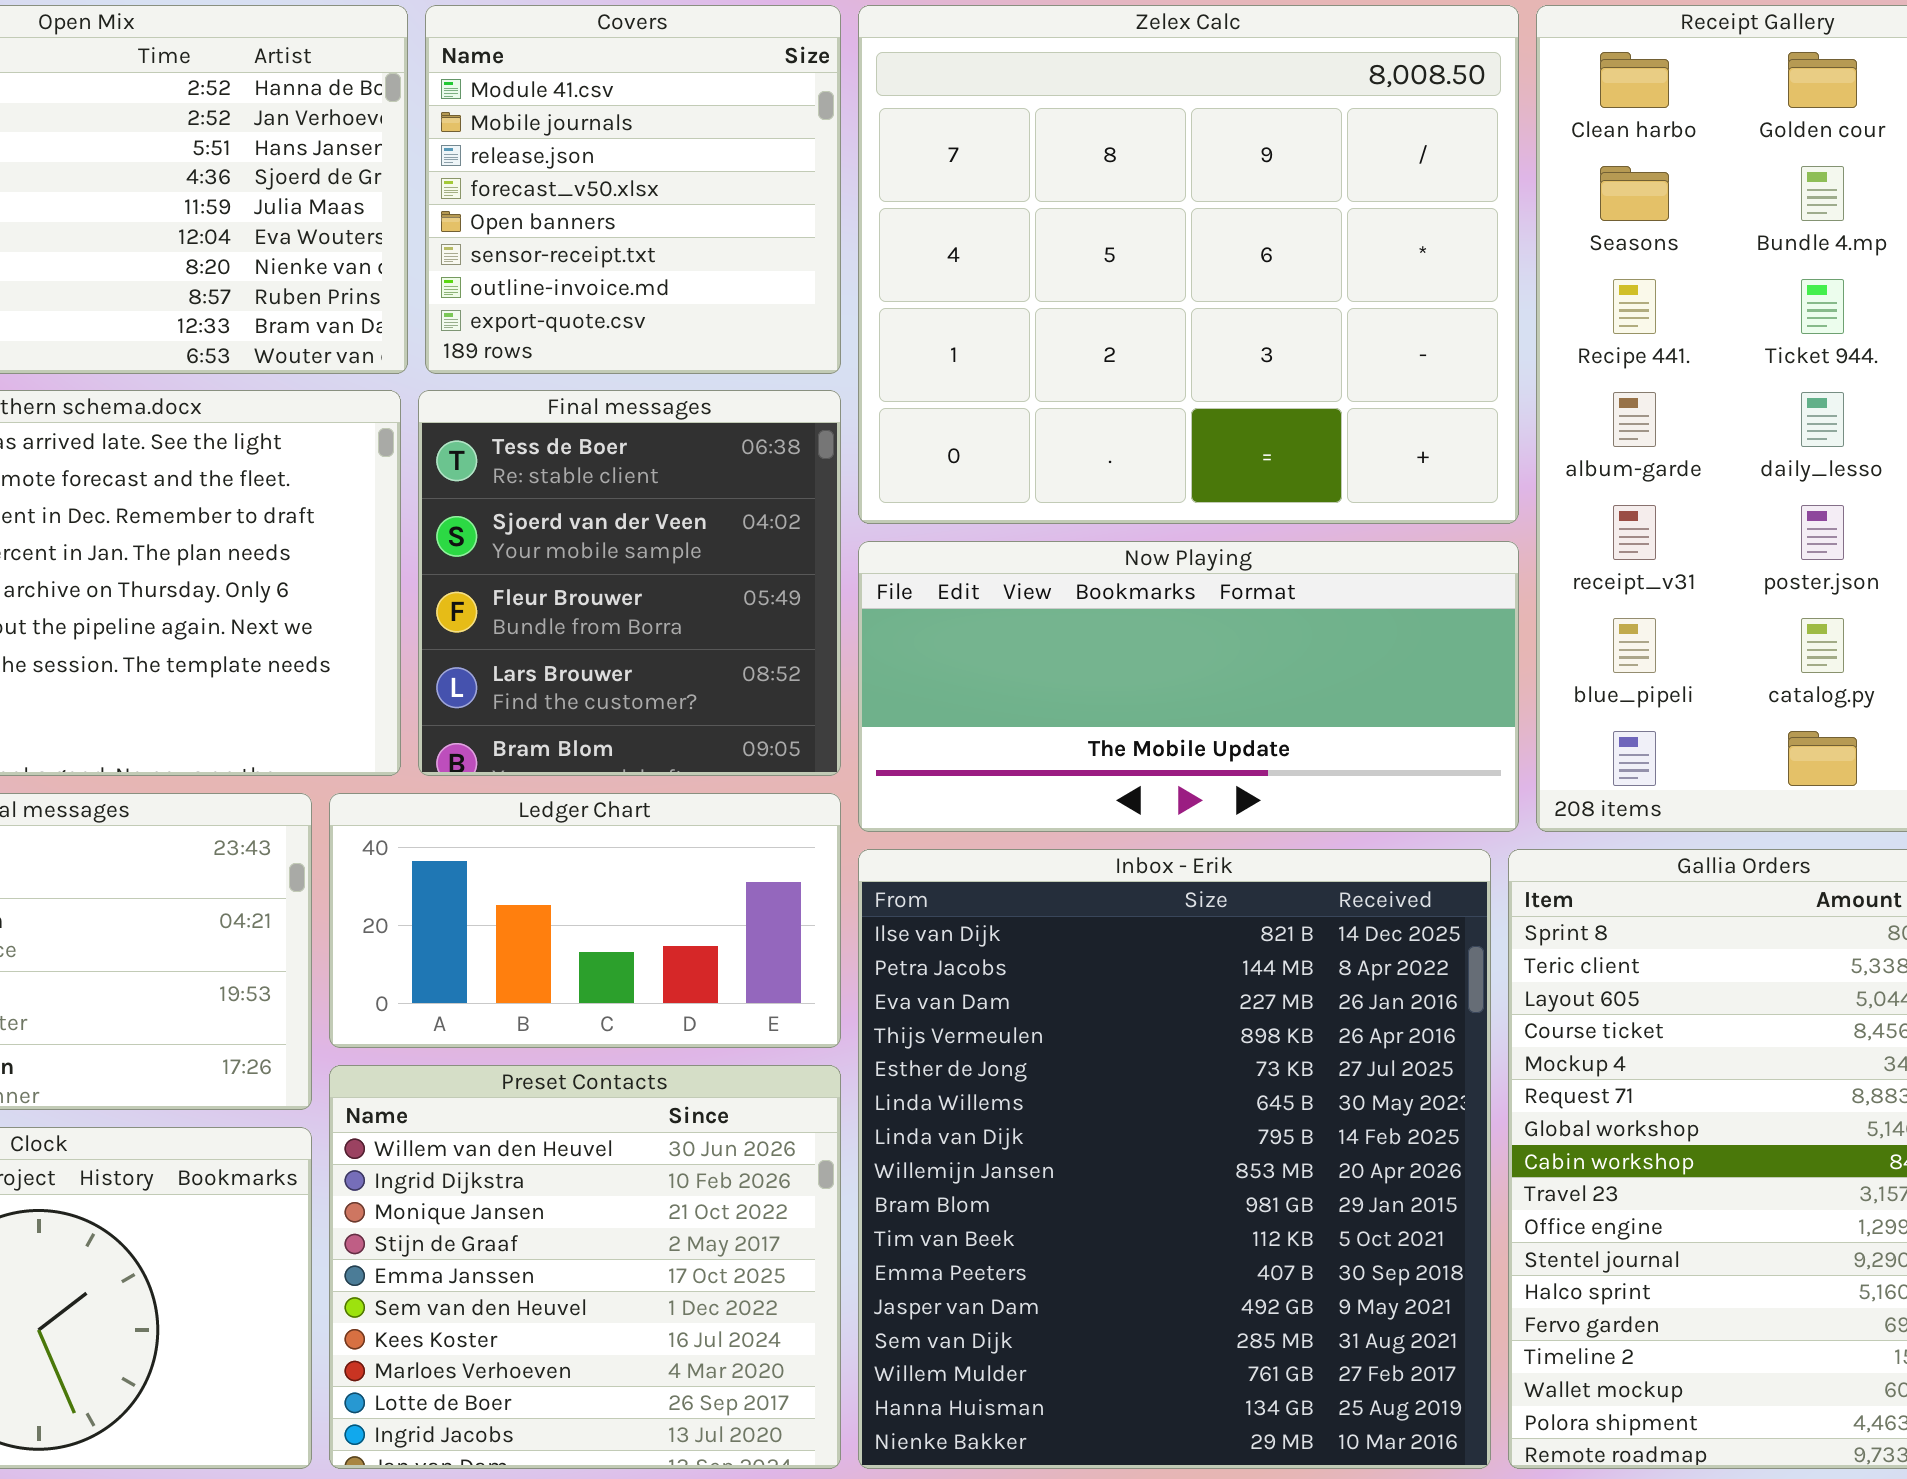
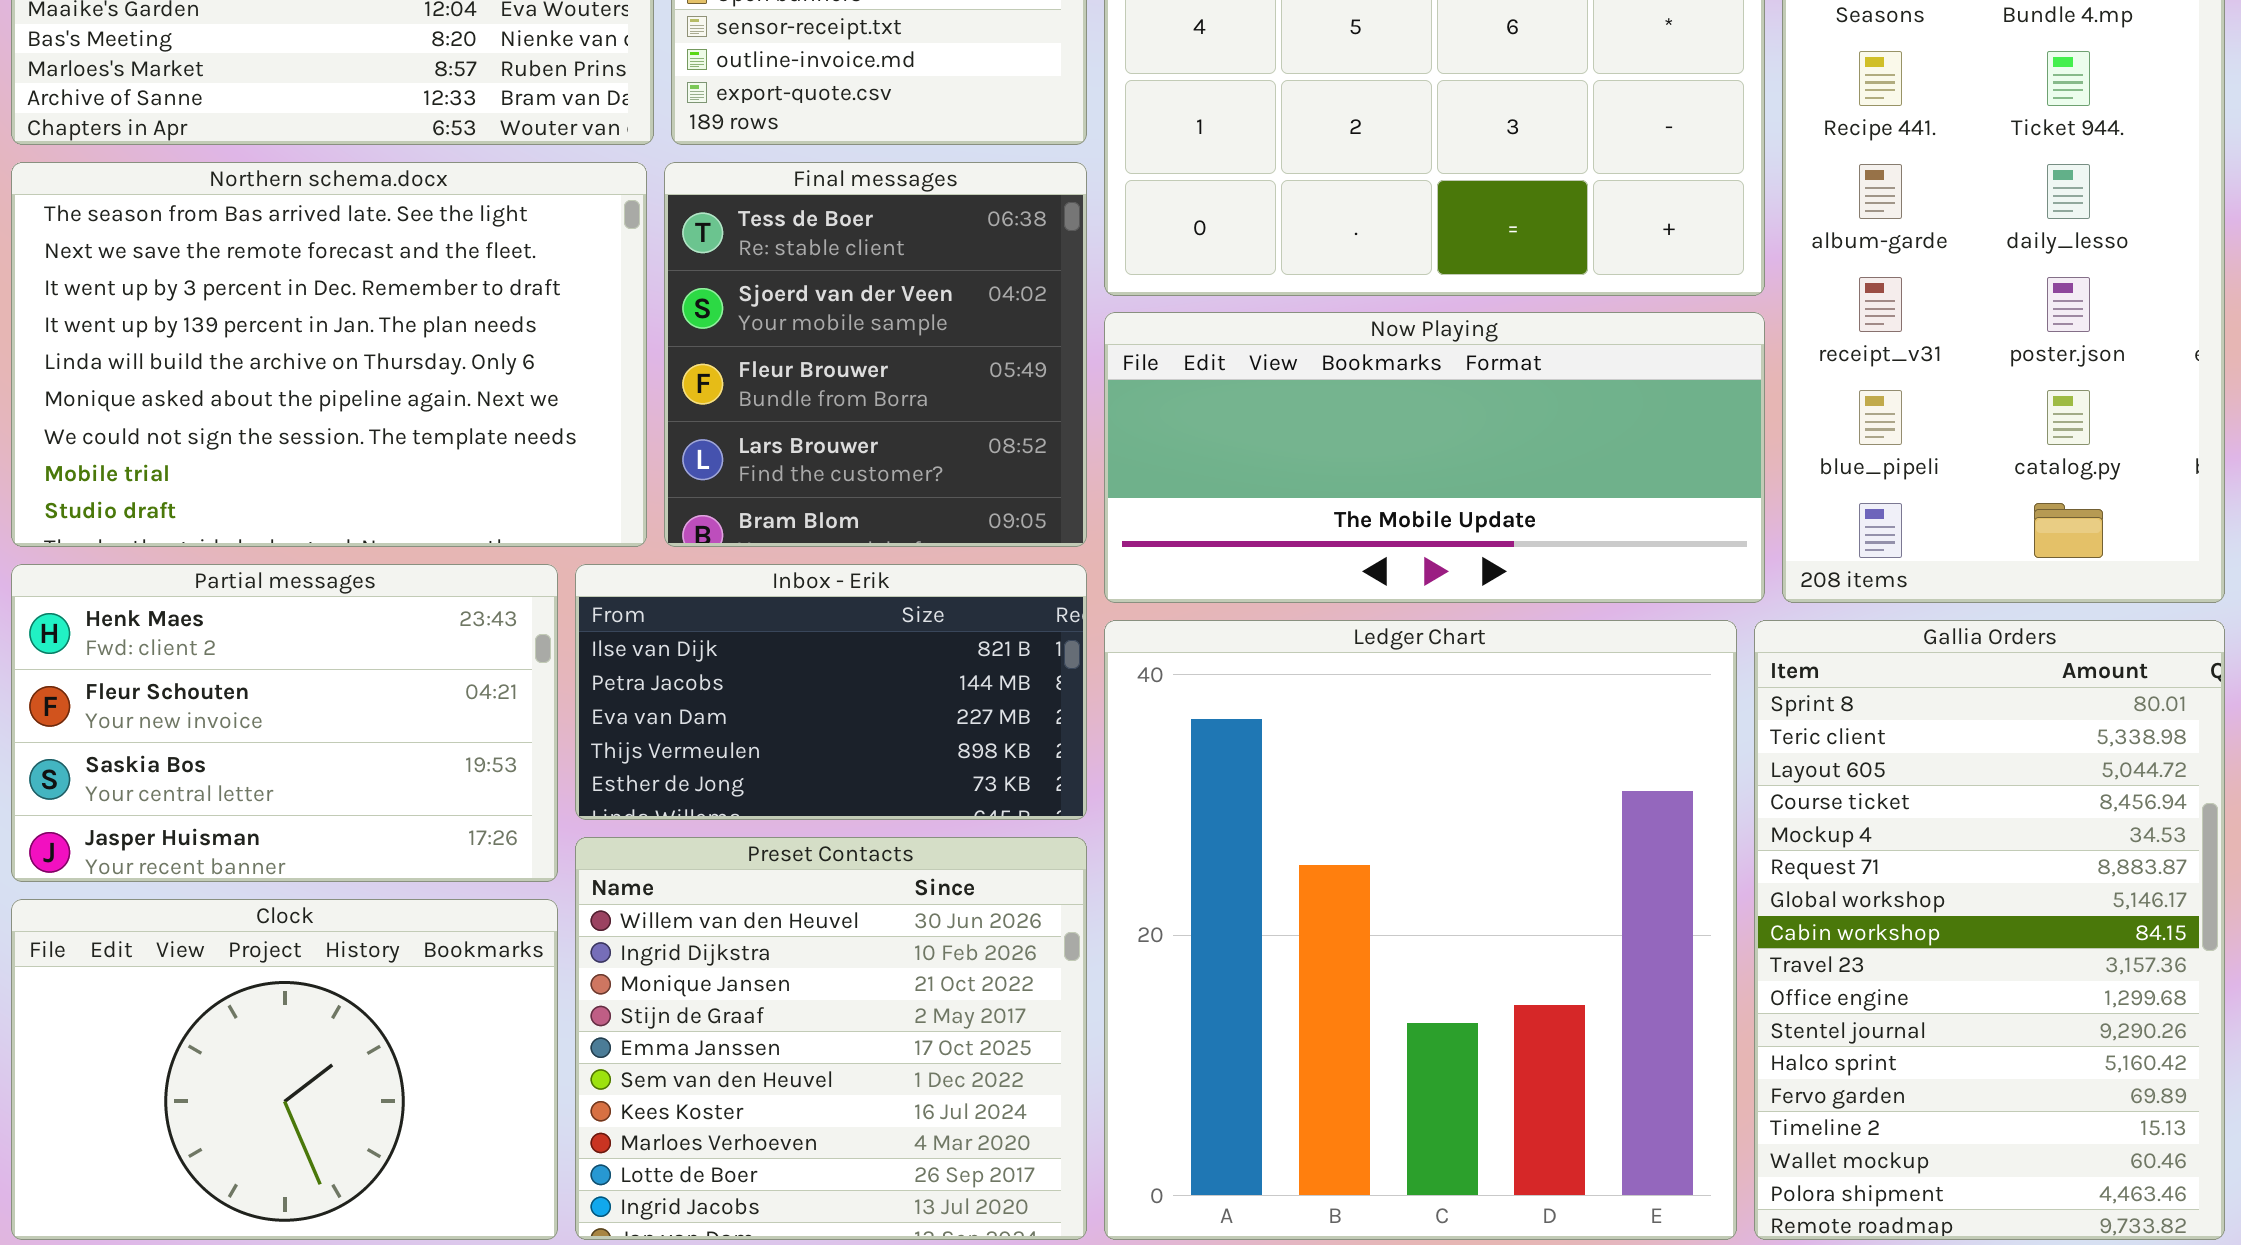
Ledger Chart: [329,793,841,1048] -> [1104,620,1737,1240], moved, resized
Inbox - Erik: [858,849,1491,1469] -> [575,564,1087,820], moved, resized

